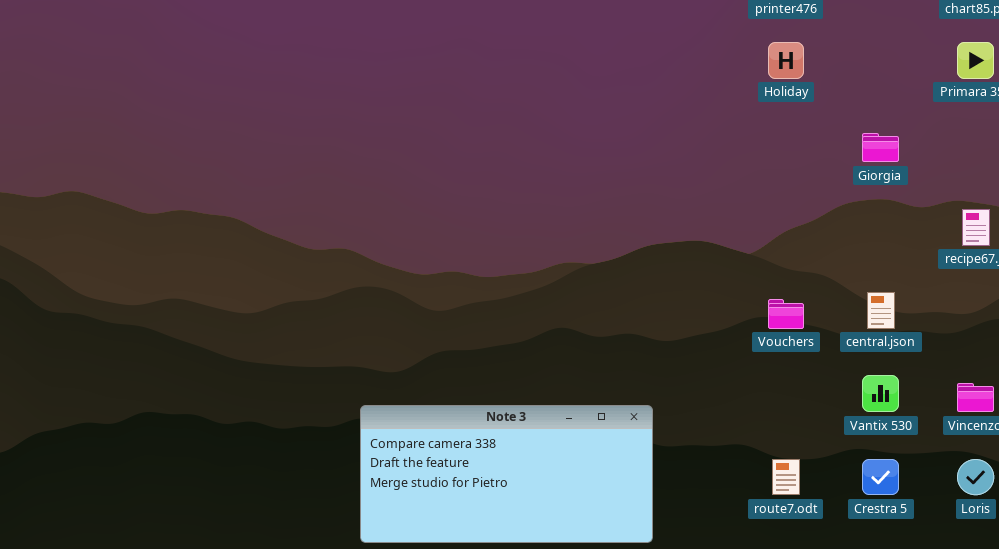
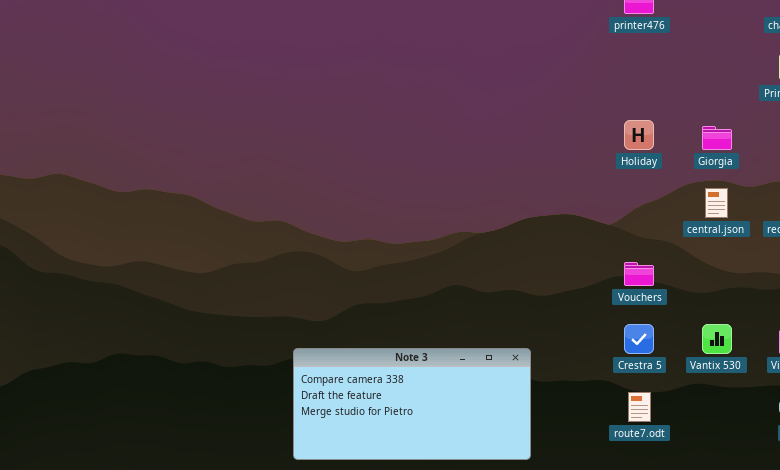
Holiday: [768,42,804,79] -> [624,120,654,150], moved
central.json: [867,292,895,329] -> [705,188,728,218], moved
Crestra 5: [862,459,899,495] -> [624,324,654,354], moved

